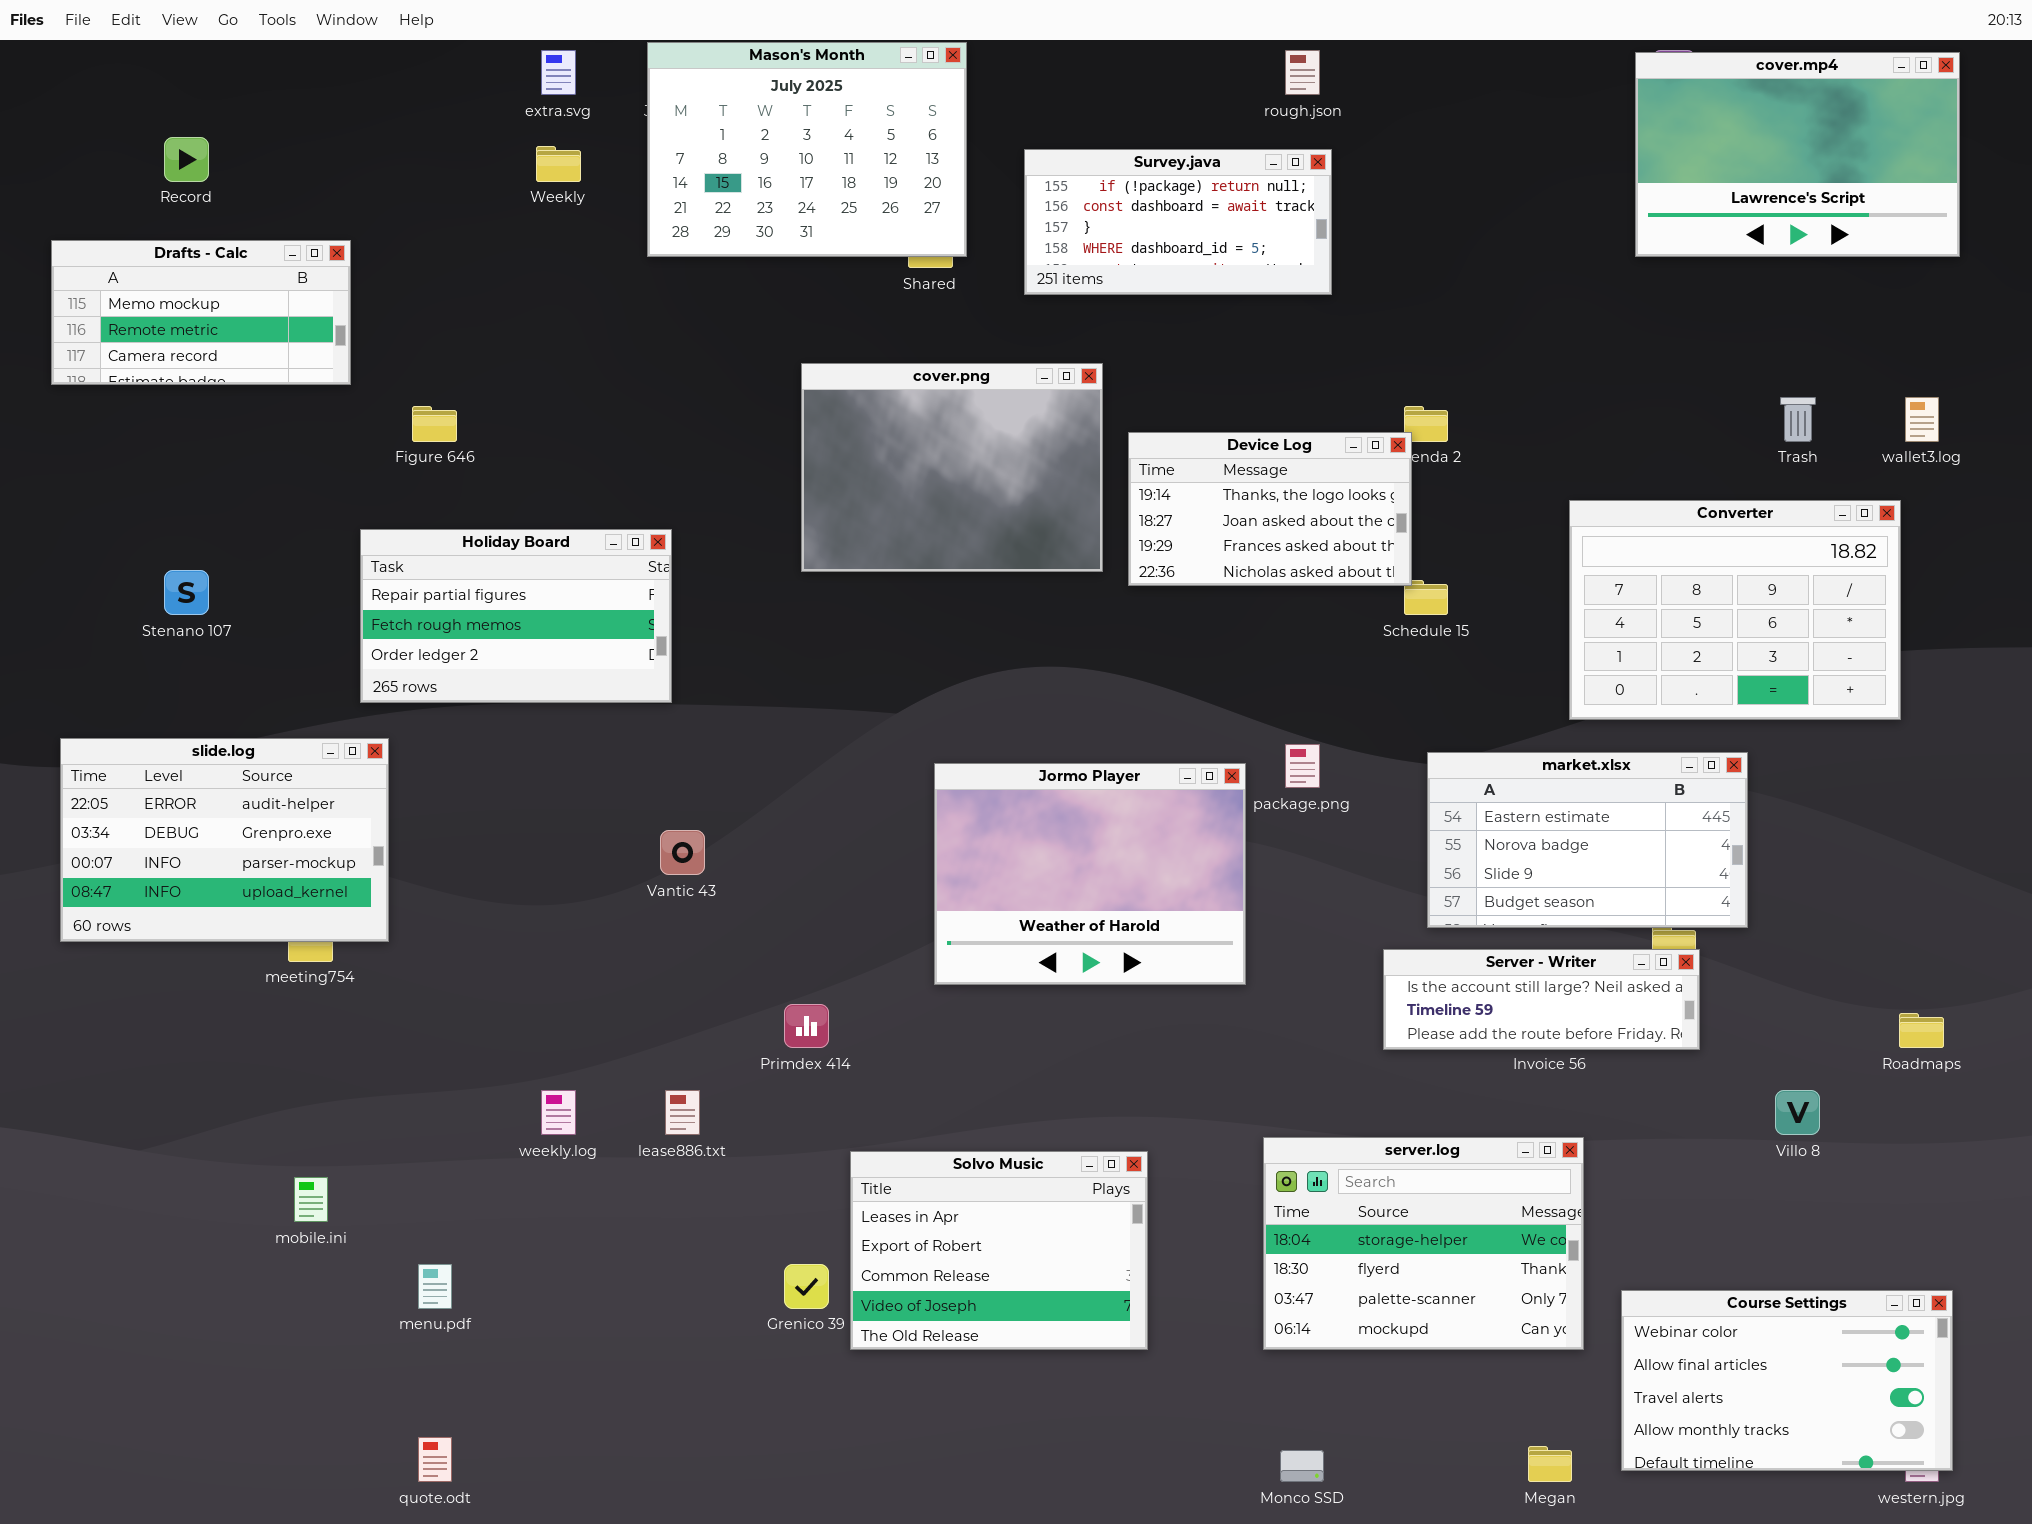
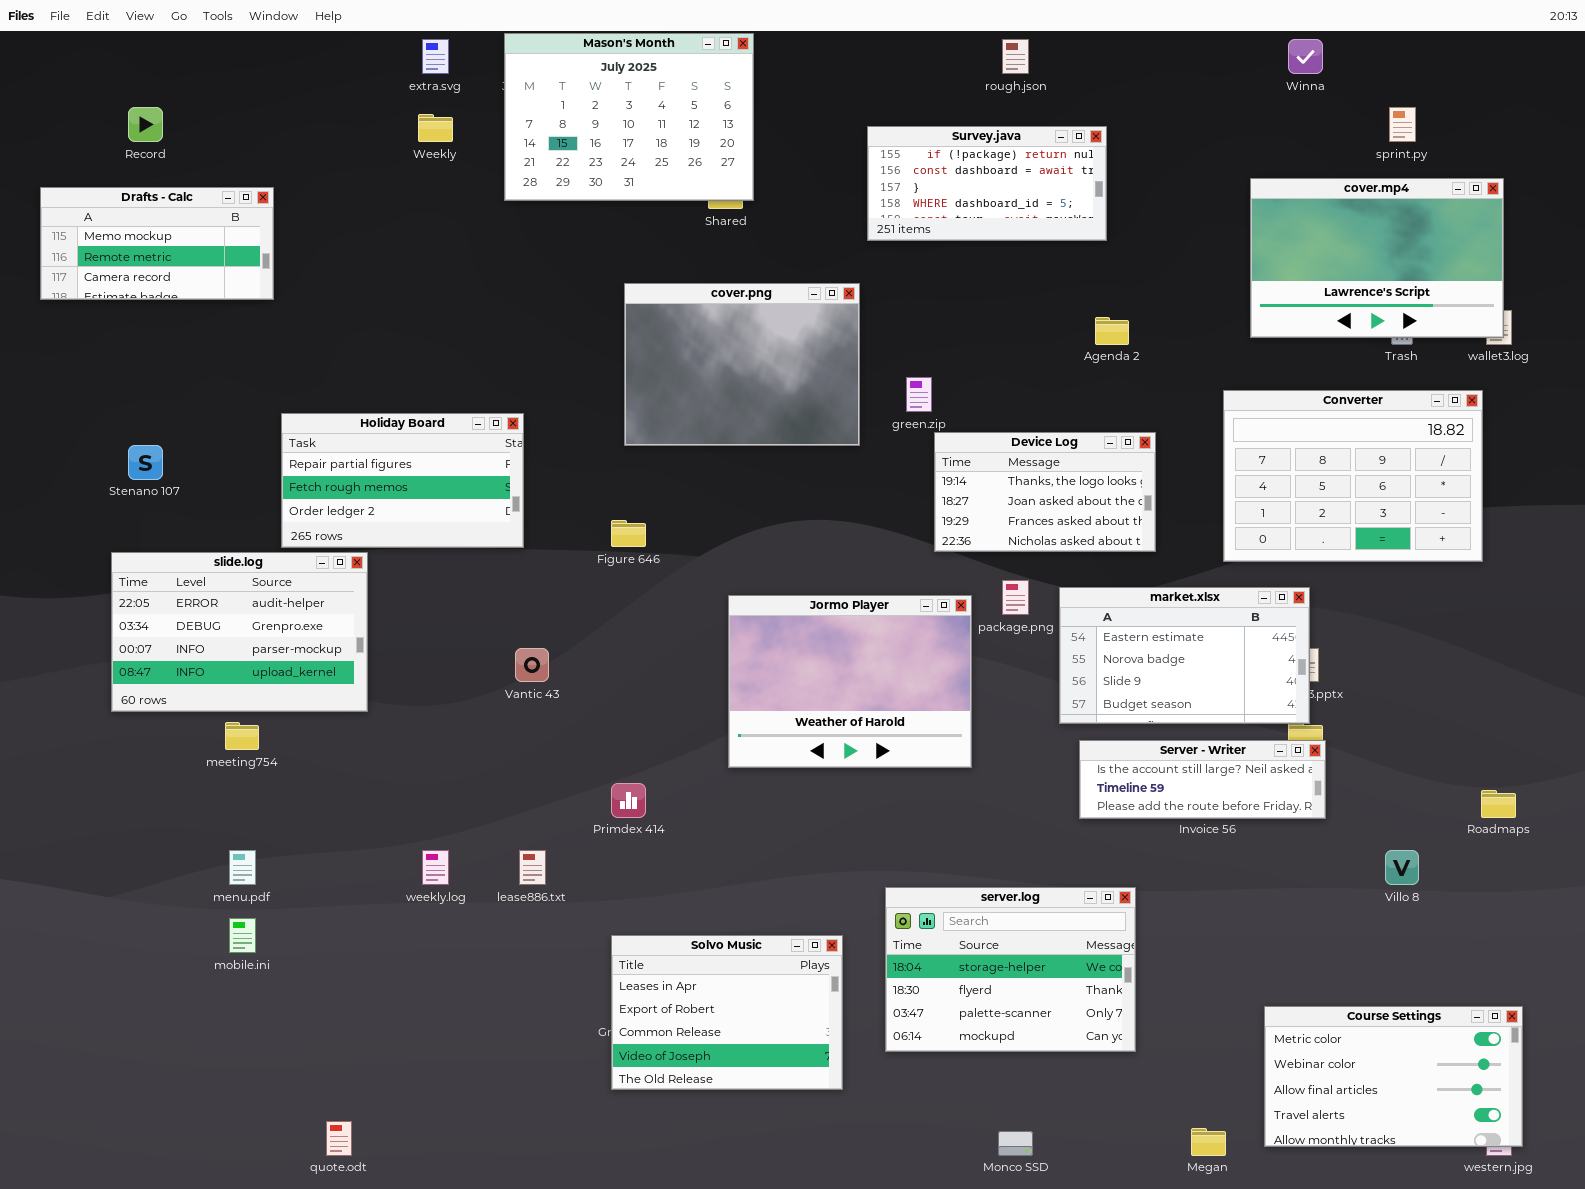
cover.mp4: [1635,52,1960,257] -> [1250,178,1504,338], moved
Survey.java: [1024,149,1332,295] -> [867,126,1107,241], moved
Figure 646: [412,406,457,442] -> [611,520,646,547], moved
Device Log: [1128,432,1412,586] -> [934,432,1156,552], moved
slide.log: [60,738,389,942] -> [111,552,368,712], moved
market.xlsx: [1427,752,1748,928] -> [1059,587,1310,724], moved
server.log: [1263,1137,1584,1350] -> [885,887,1136,1052], moved
Solvo Music: [850,1151,1148,1350] -> [611,935,843,1090], moved
menu.pdf: [418,1264,452,1309] -> [229,850,256,885], moved
Course Settings: [1621,1290,1953,1471] -> [1264,1006,1523,1147], scrolled up 1 row

